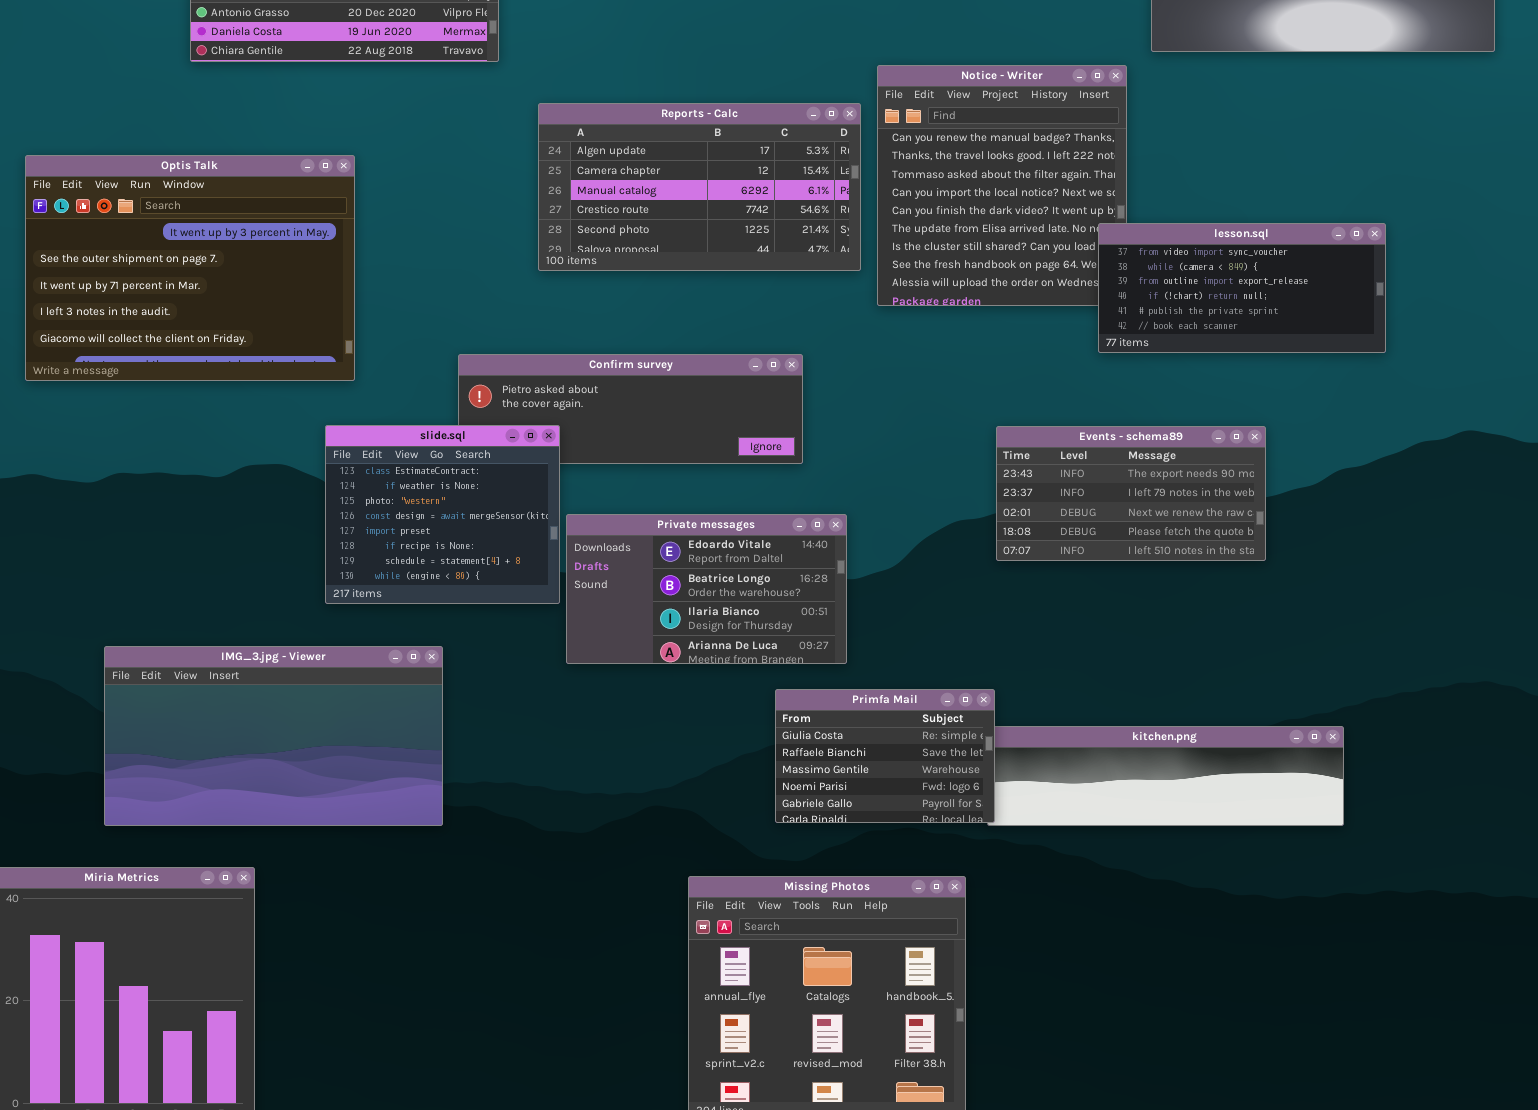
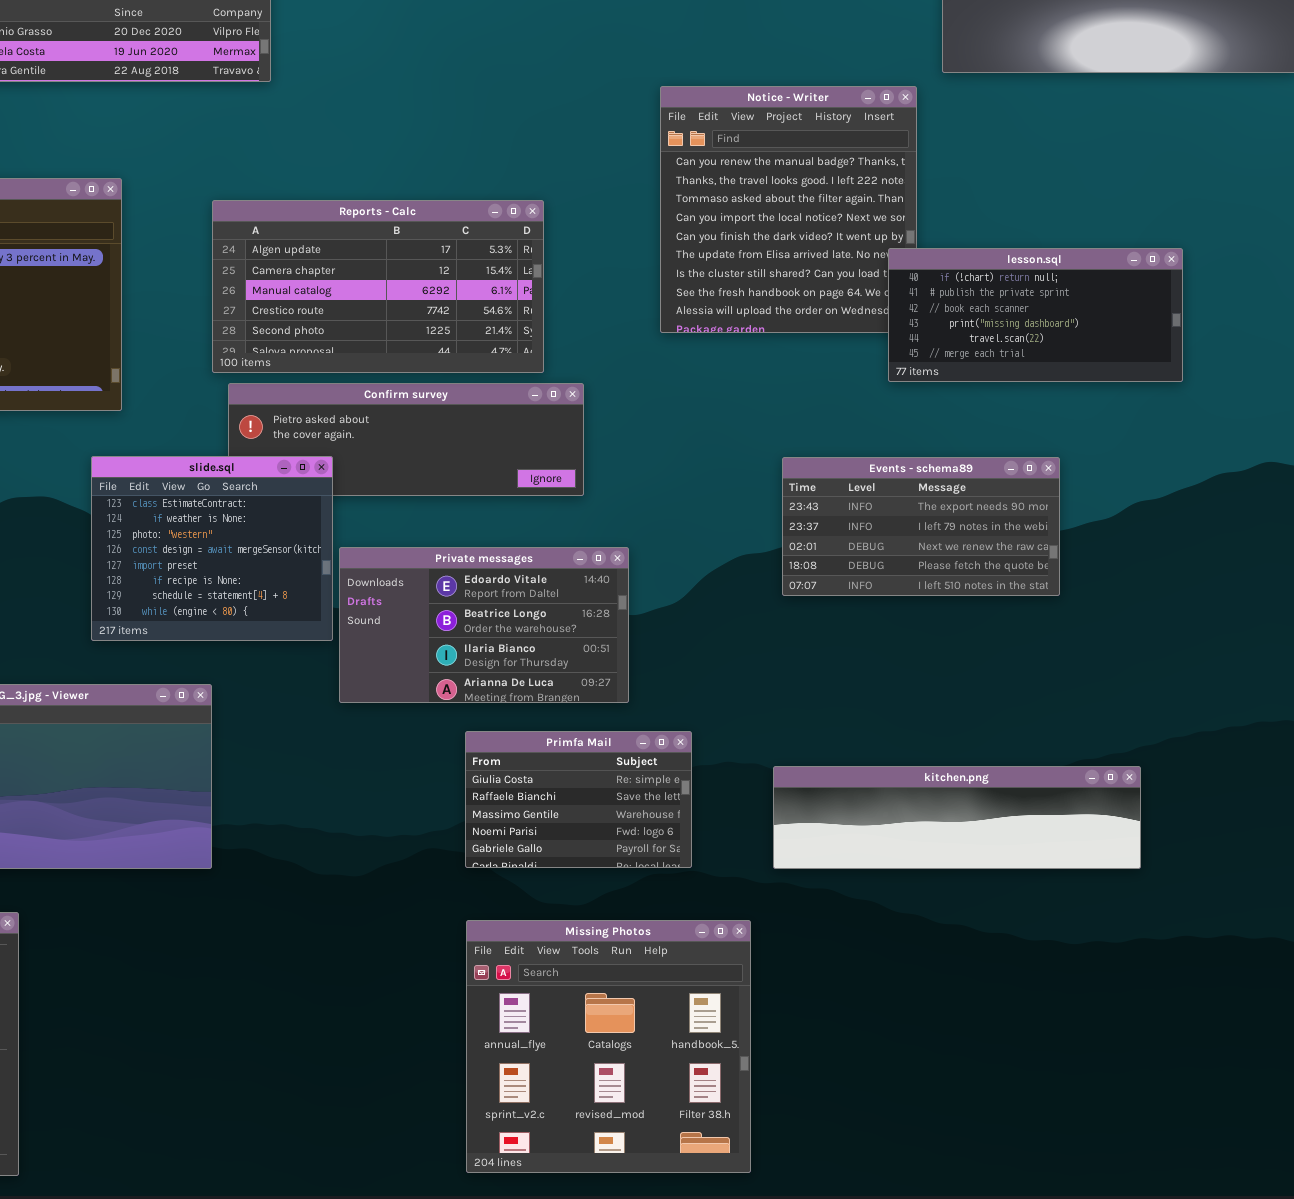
Reports - Calc: [538,103,861,271] -> [212,200,544,373], moved
lesson.sql: [1098,223,1386,353] -> [888,248,1183,382], scrolled down 3 rows
Primfa Mail: [775,689,995,823] -> [465,731,692,868], moved

